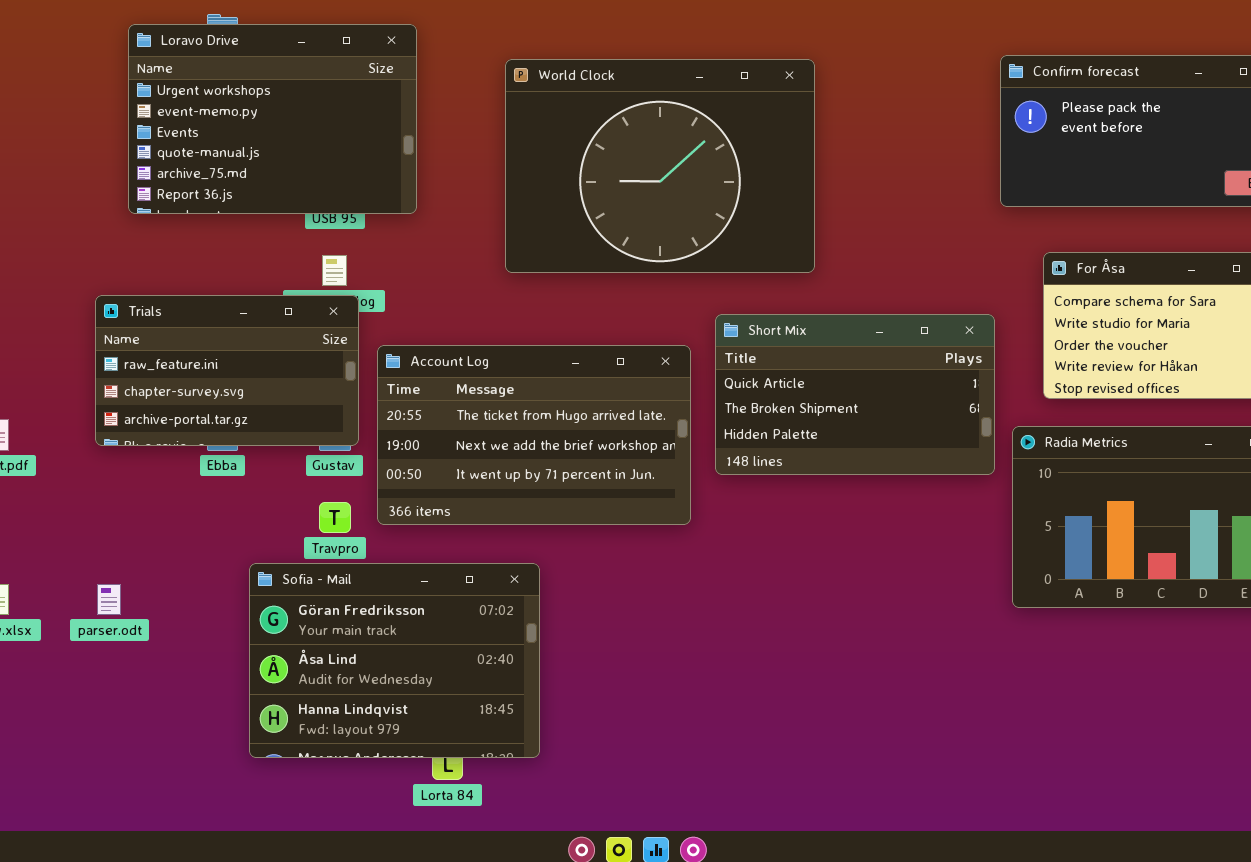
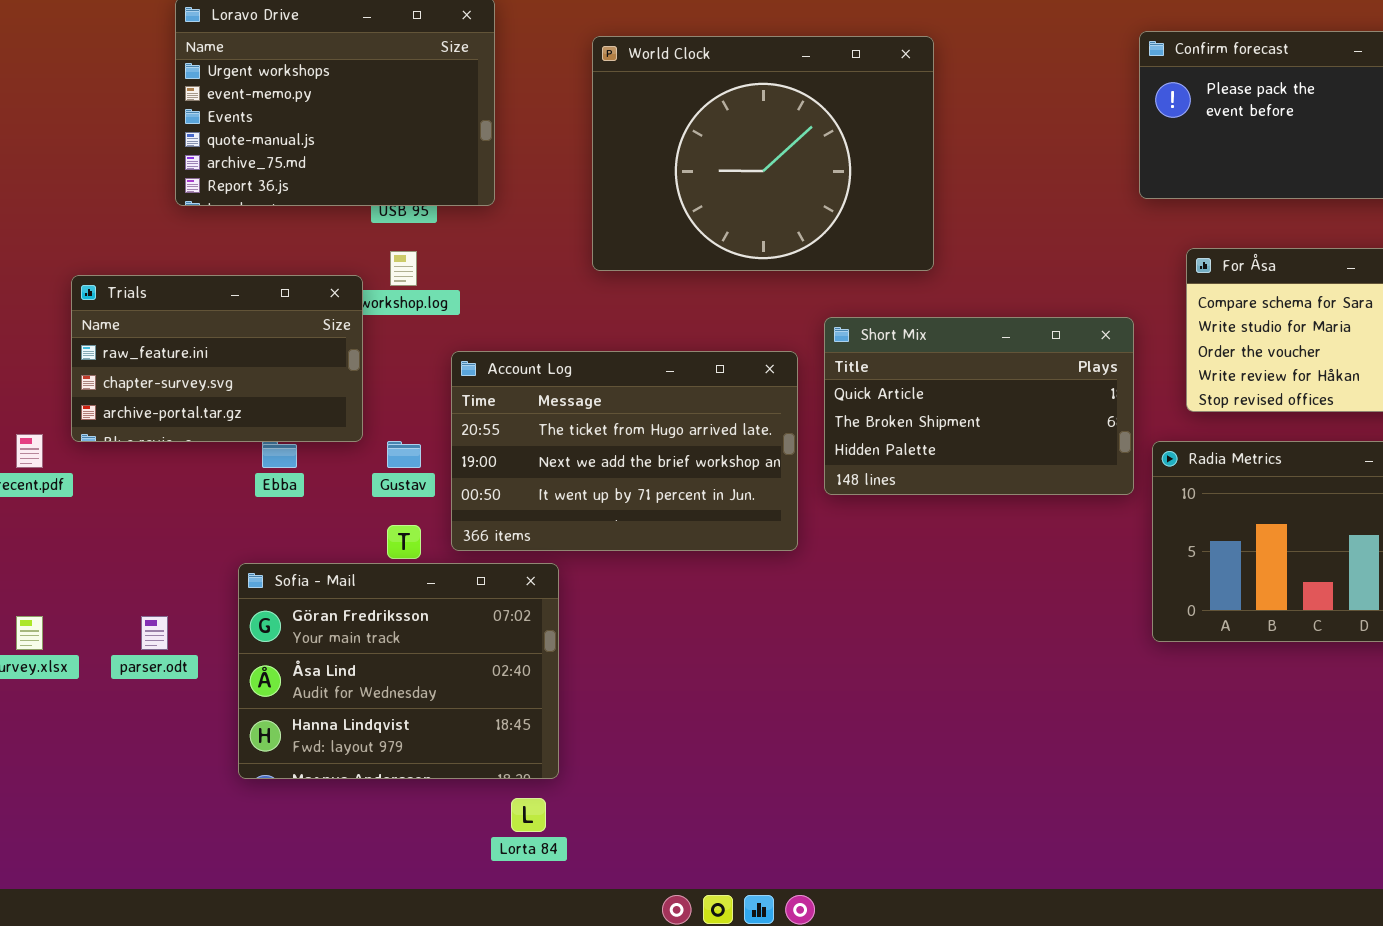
Trials: [95,295,359,446] -> [71,275,363,442], moved
Sofia - Mail: [249,563,540,758] -> [238,563,559,779], moved

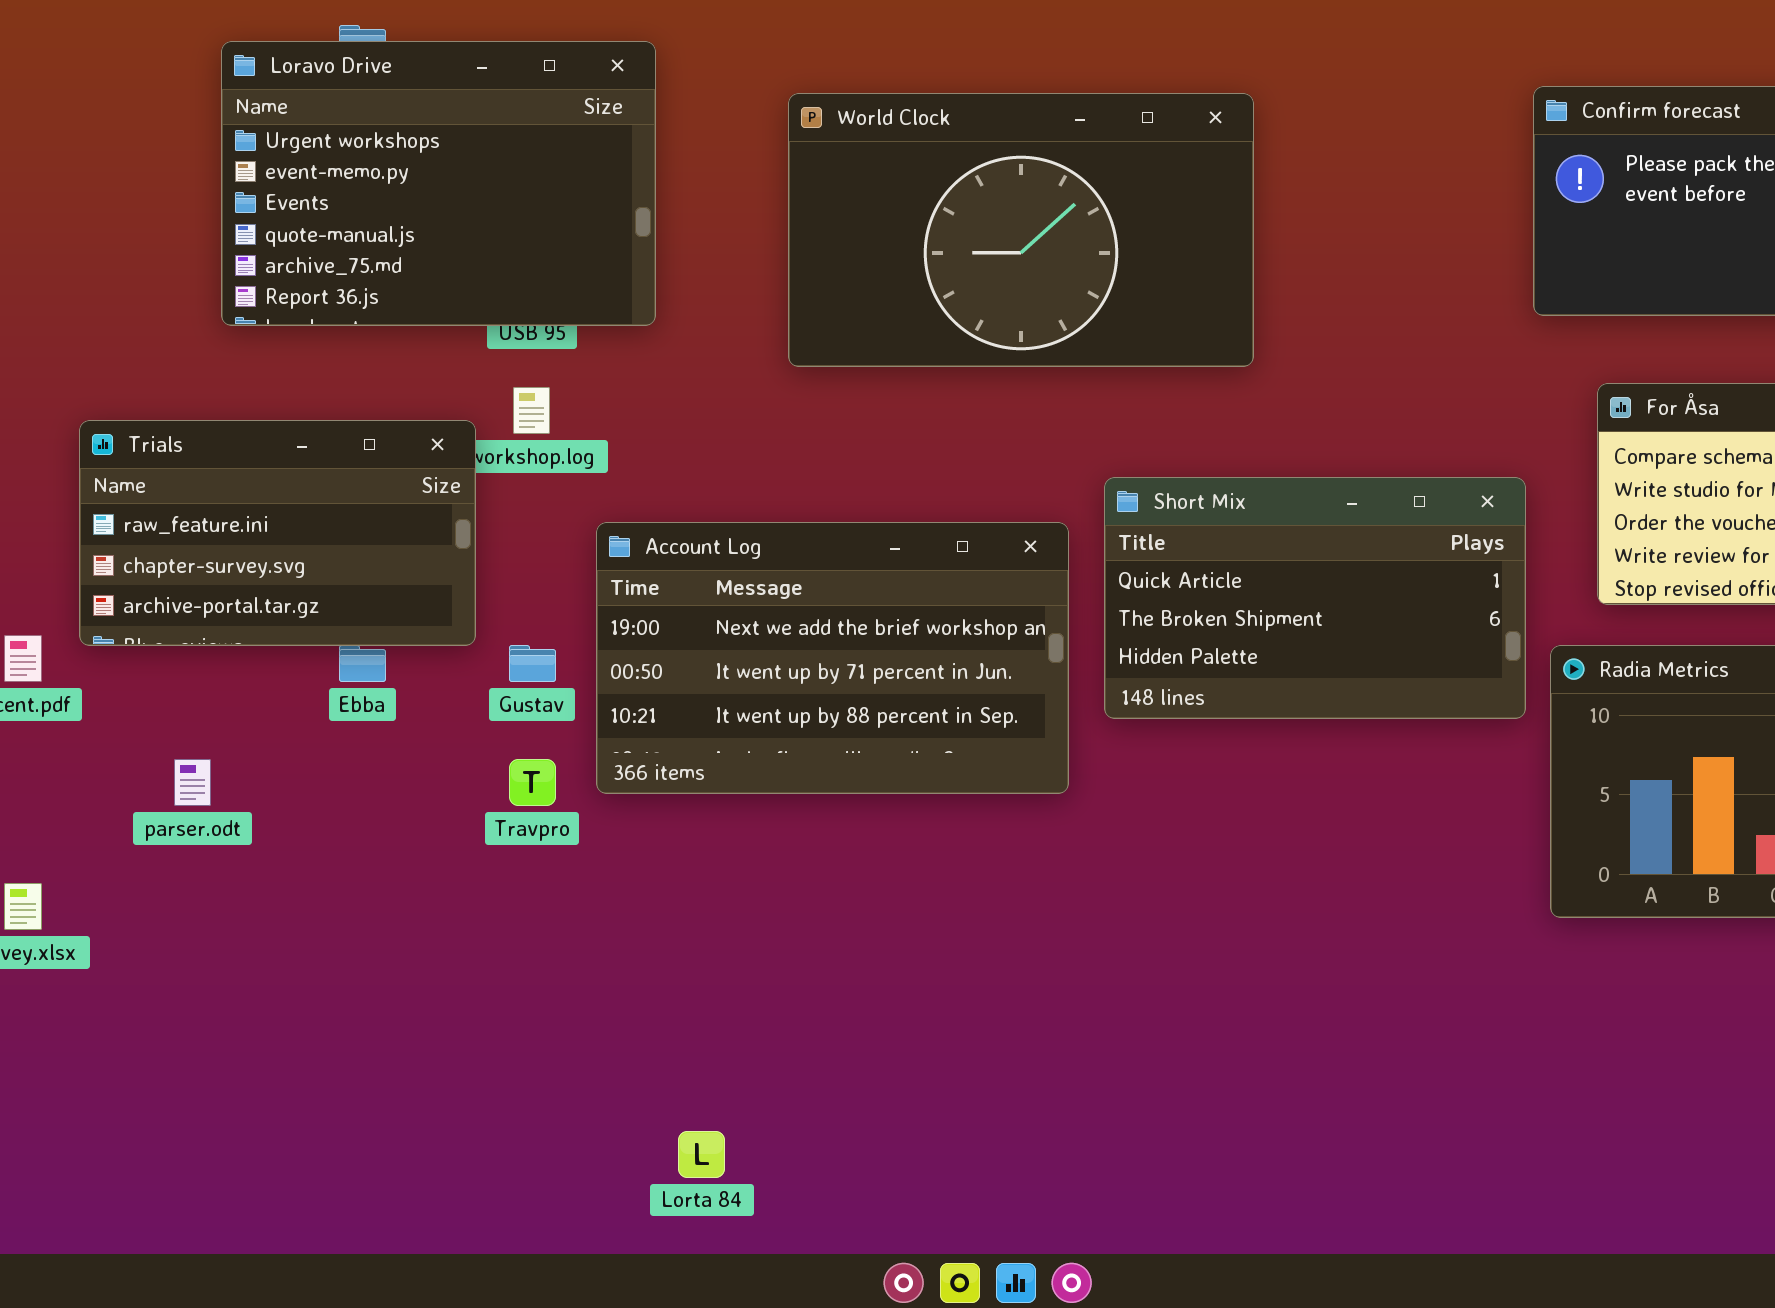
World Clock: [592,36,934,271] -> [788,93,1254,367], resized
Account Log: [451,351,798,551] -> [596,522,1069,794], scrolled down 1 row
Sofia - Mail: [238,563,559,779] -> none, closed
parser.odt: [141,616,168,650] -> [174,759,211,806], moved

